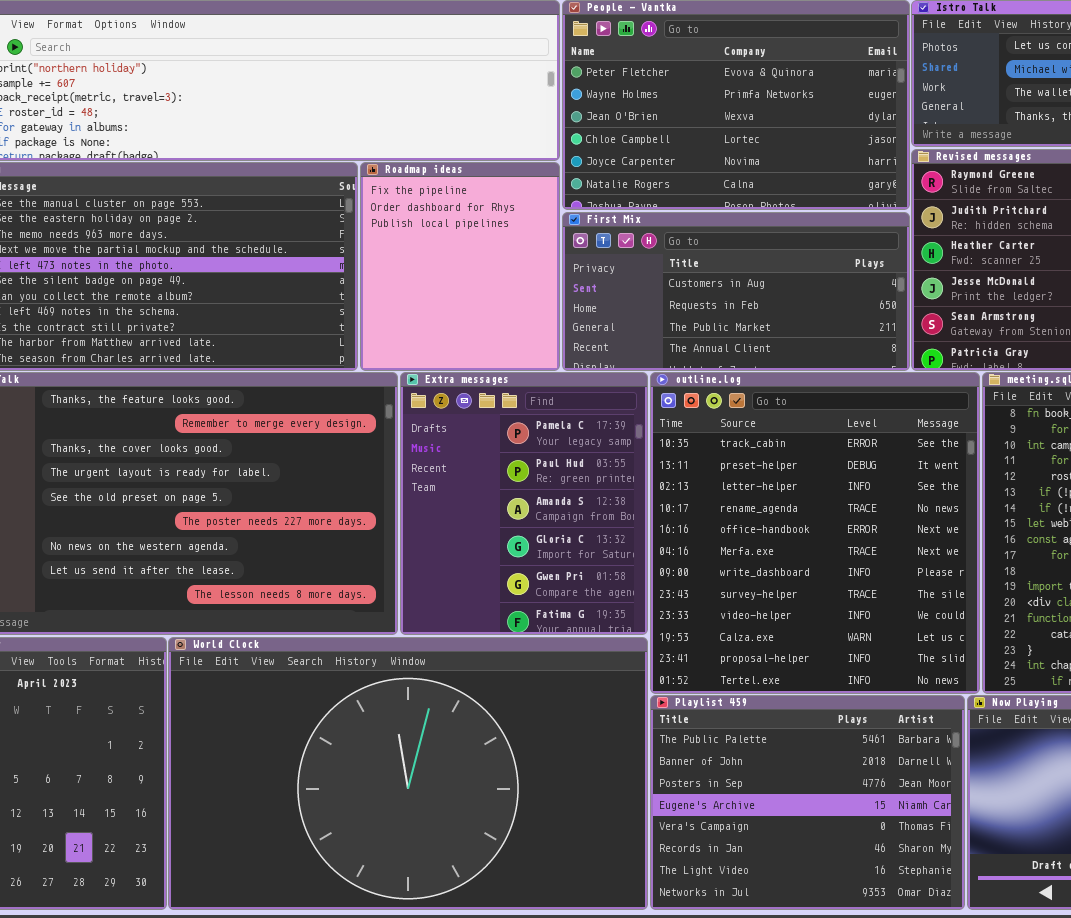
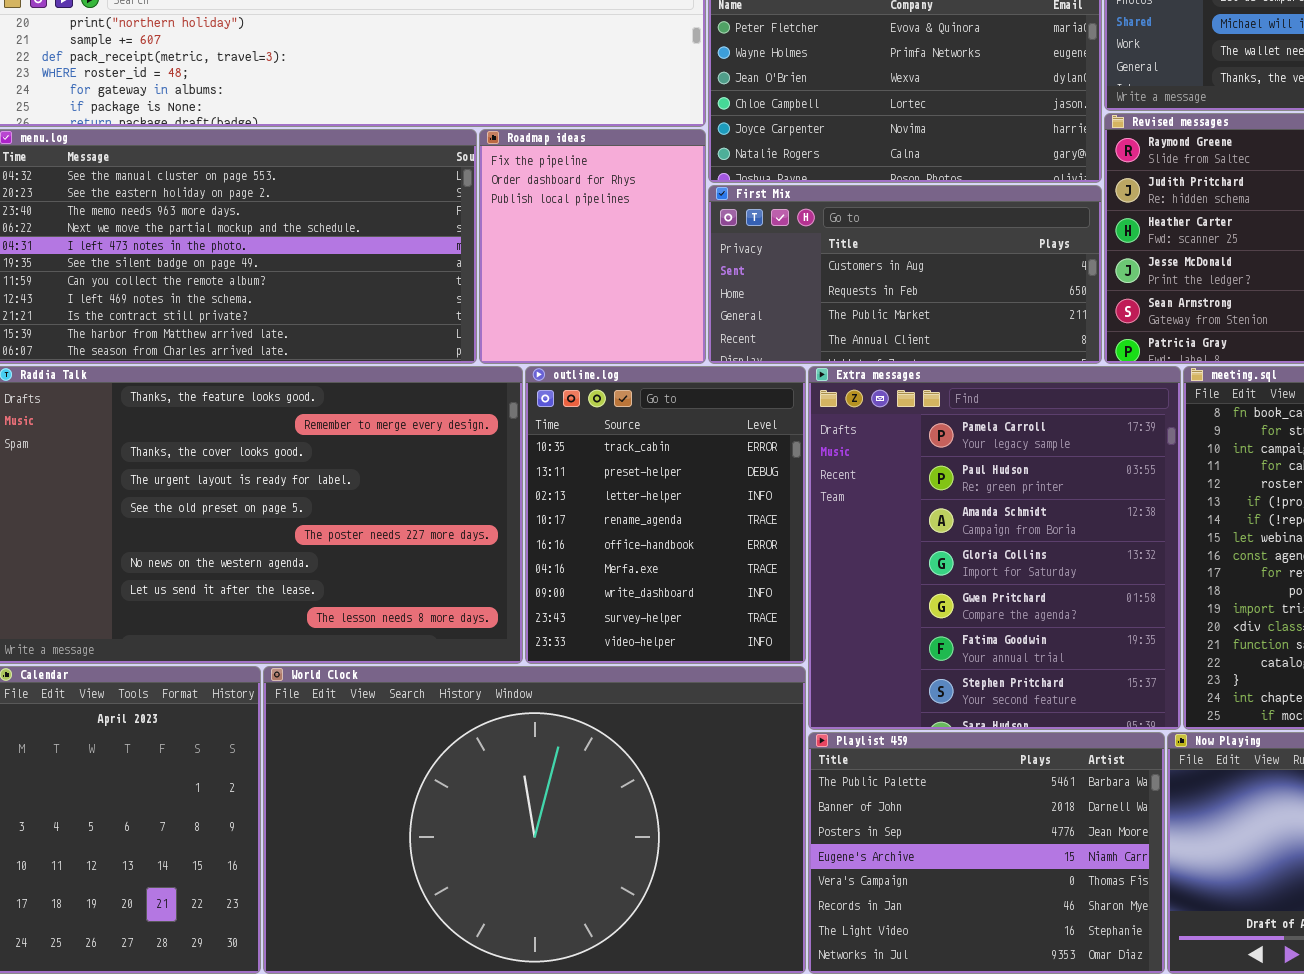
Extra messages: [400,372,648,635] -> [808,366,1181,730], moved, resized
outline.log: [650,372,980,694] -> [525,366,806,664], moved, resized

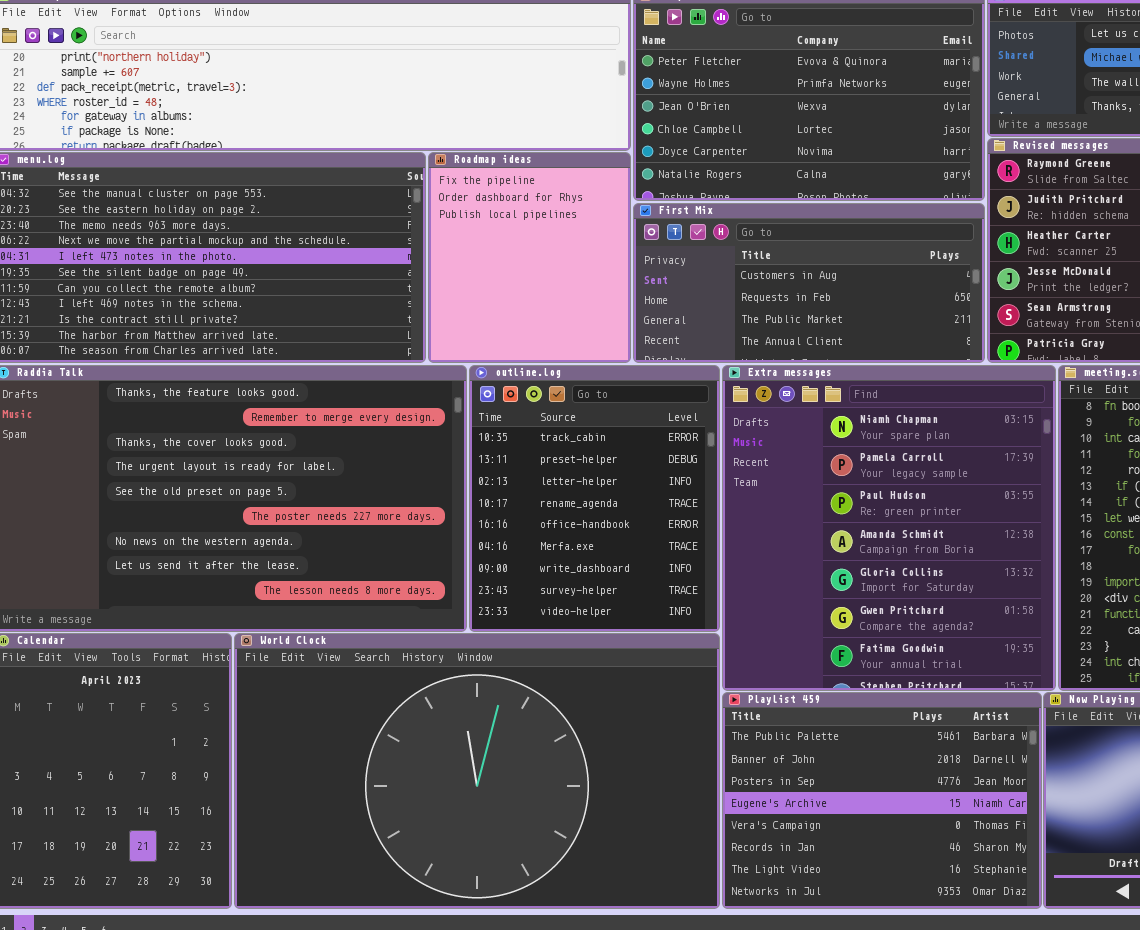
Extra messages: [808,366,1181,730] -> [722,365,1056,691], scrolled up 1 row

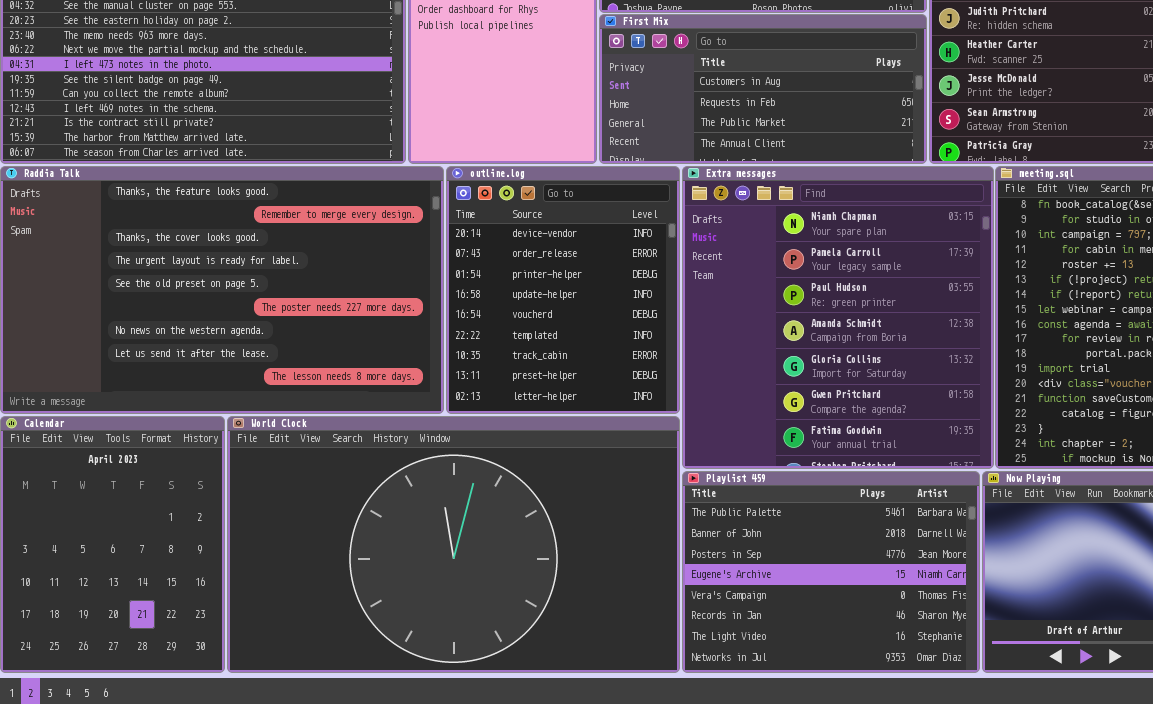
outline.log: [469,365,720,632] -> [446,166,680,414], scrolled up 6 rows

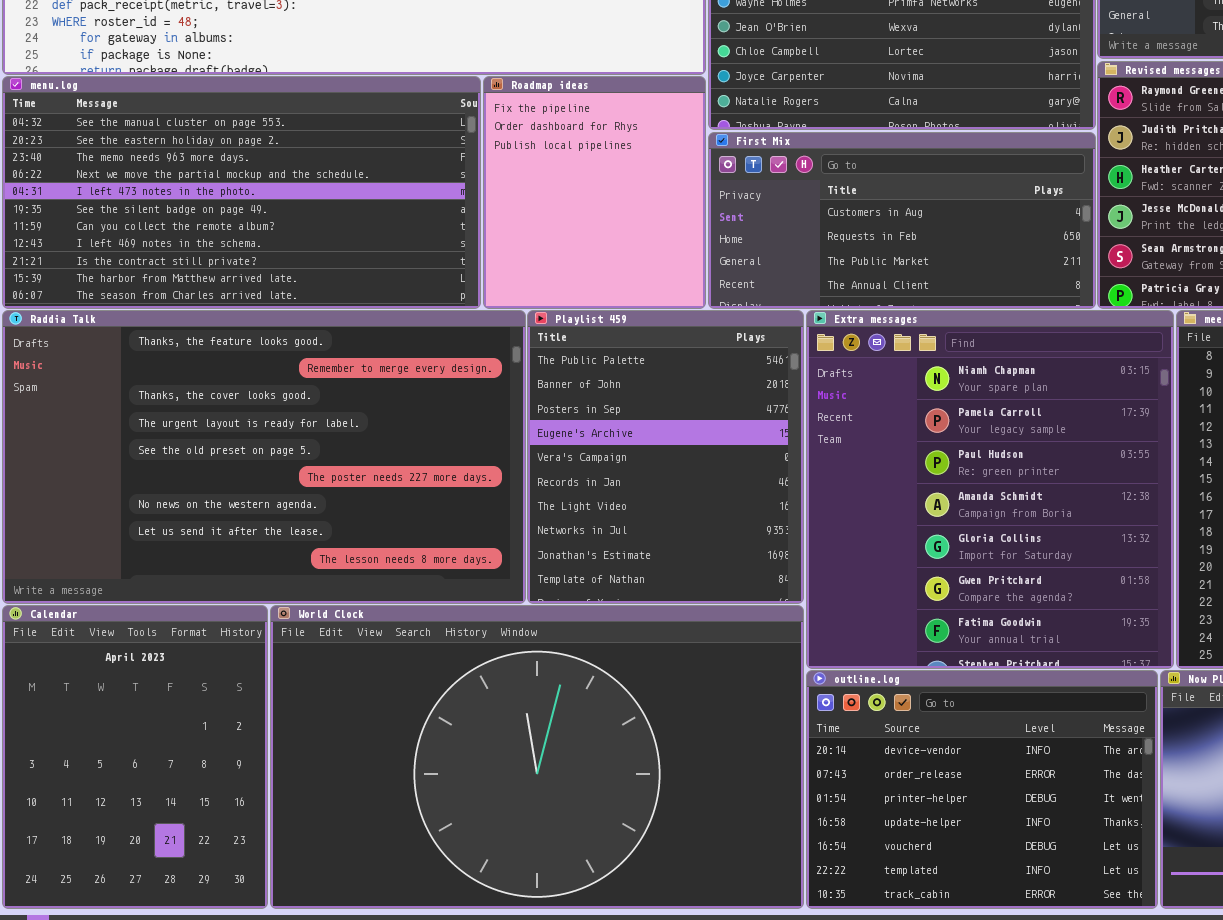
outline.log: [446,166,680,414] -> [806,670,1158,909], moved, resized
Playlist 459: [682,471,980,673] -> [527,310,804,604], moved, resized

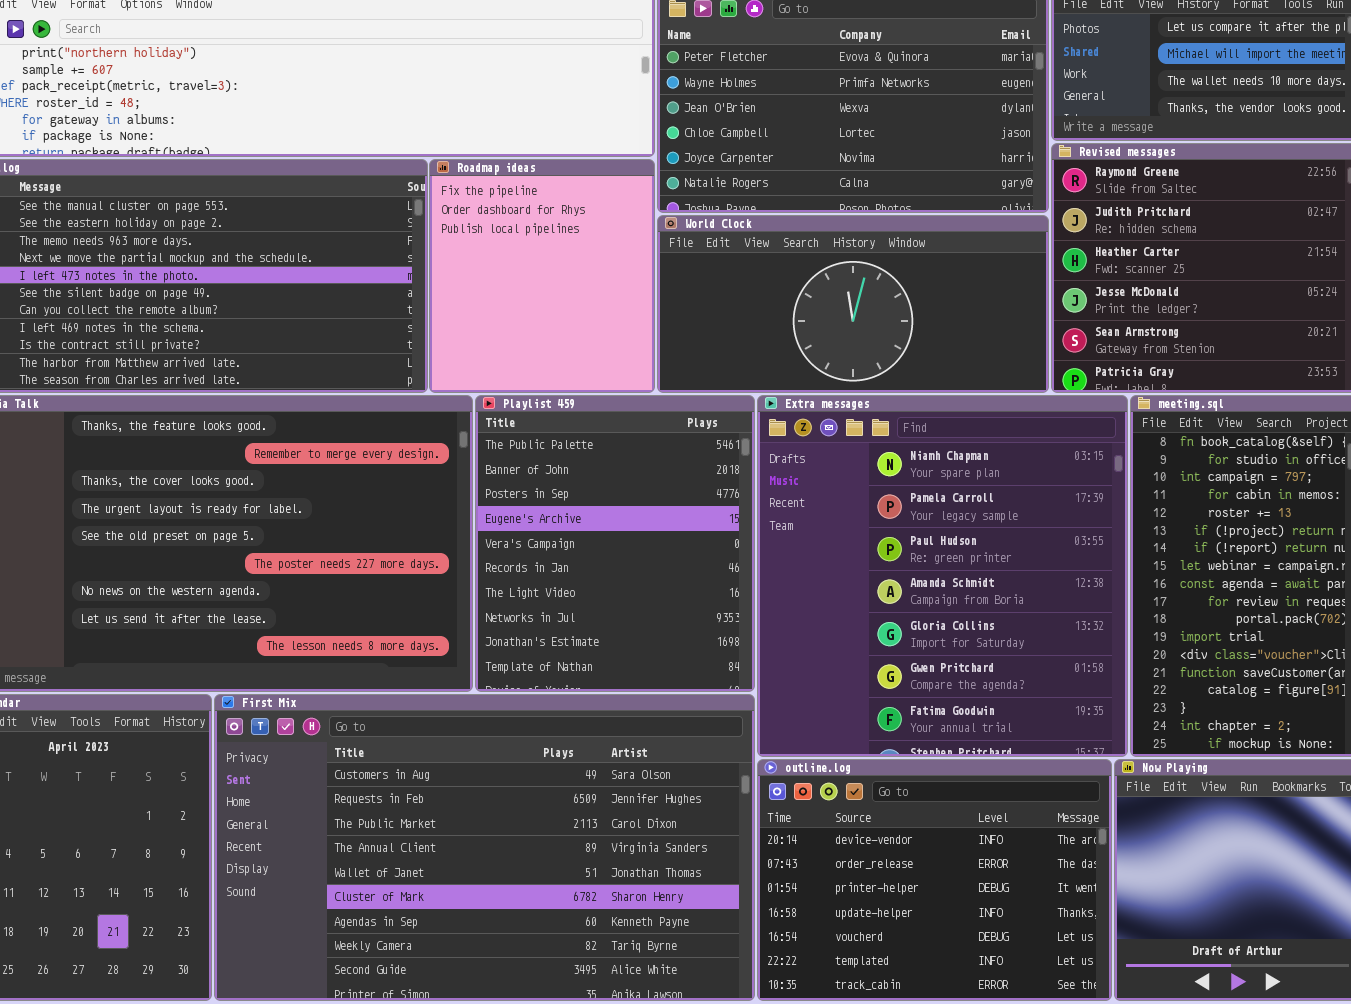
First Mix: [708,132,1096,309] -> [214,694,755,1001], moved, resized
World Clock: [270,605,804,909] -> [657,215,1049,393], moved, resized

